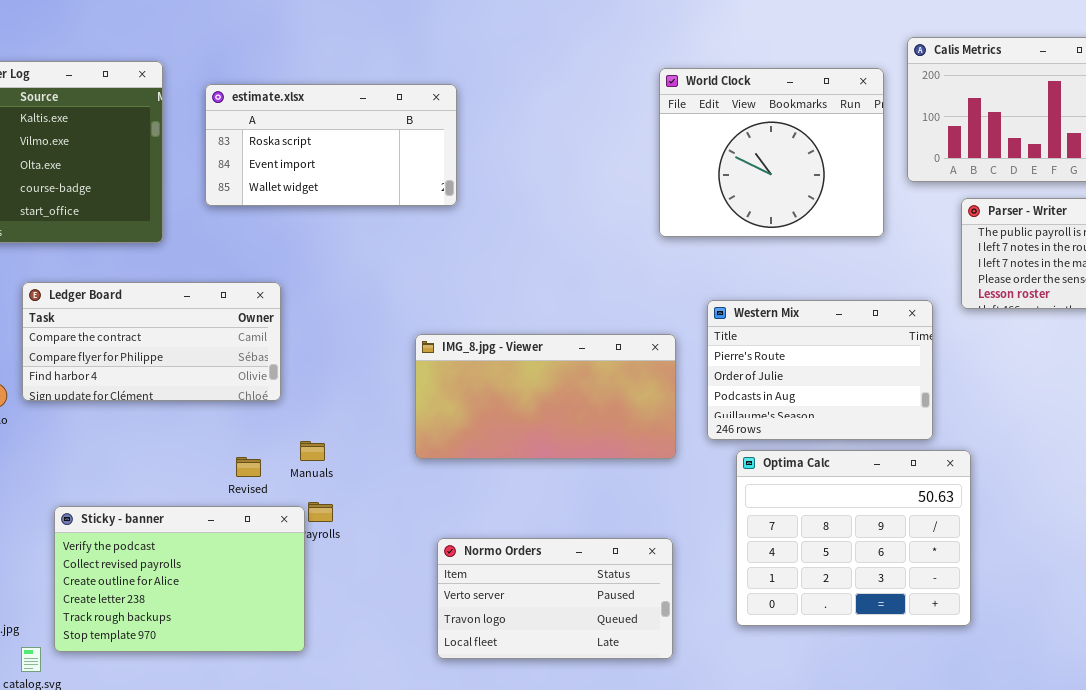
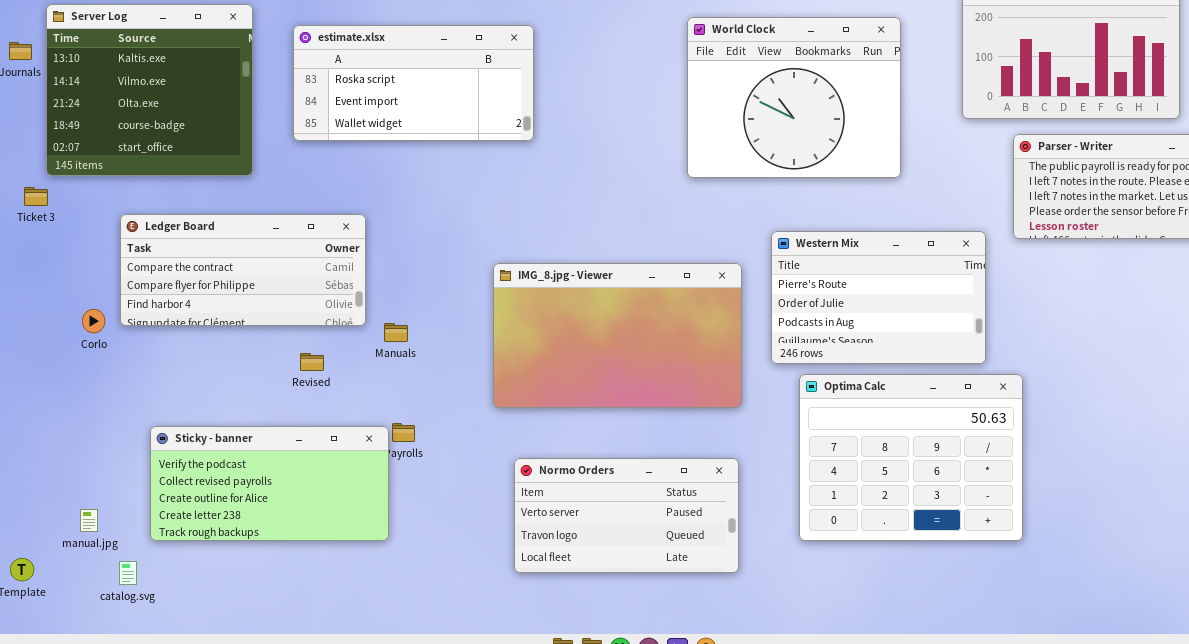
World Clock: [659,68,884,237] -> [687,17,901,178], moved
IMG_8.jpg - Viewer: [415,334,676,459] -> [493,263,742,408], resized
Manuals: [300,441,325,461] -> [384,323,408,342], moved
Revised: [236,457,261,477] -> [300,353,324,371], moved
Sticky - banner: [54,506,305,652] -> [150,426,389,541], resized

